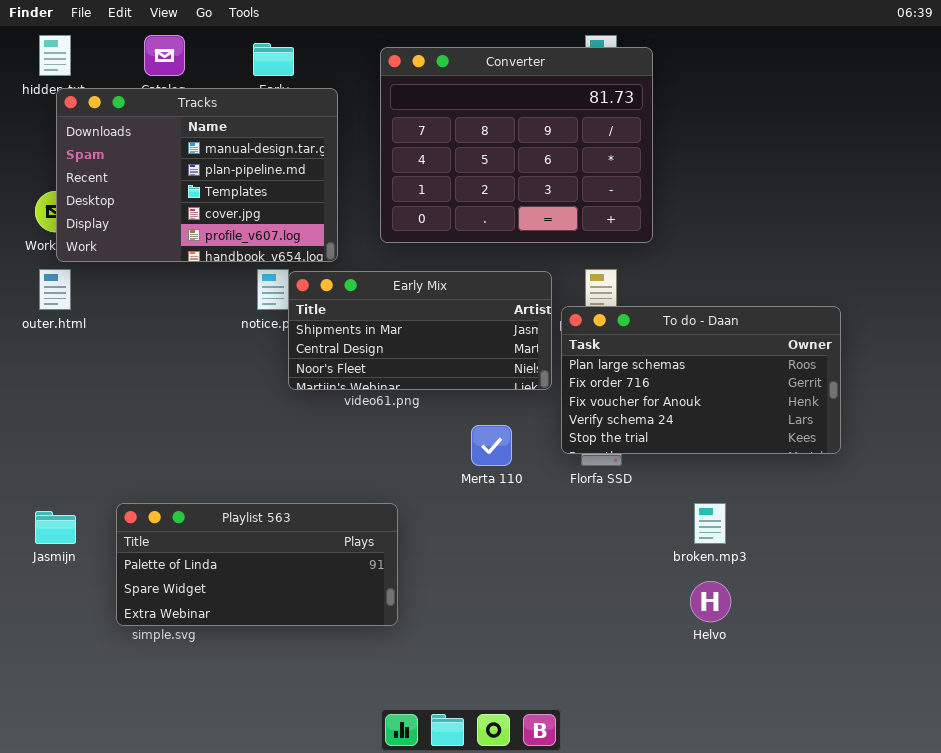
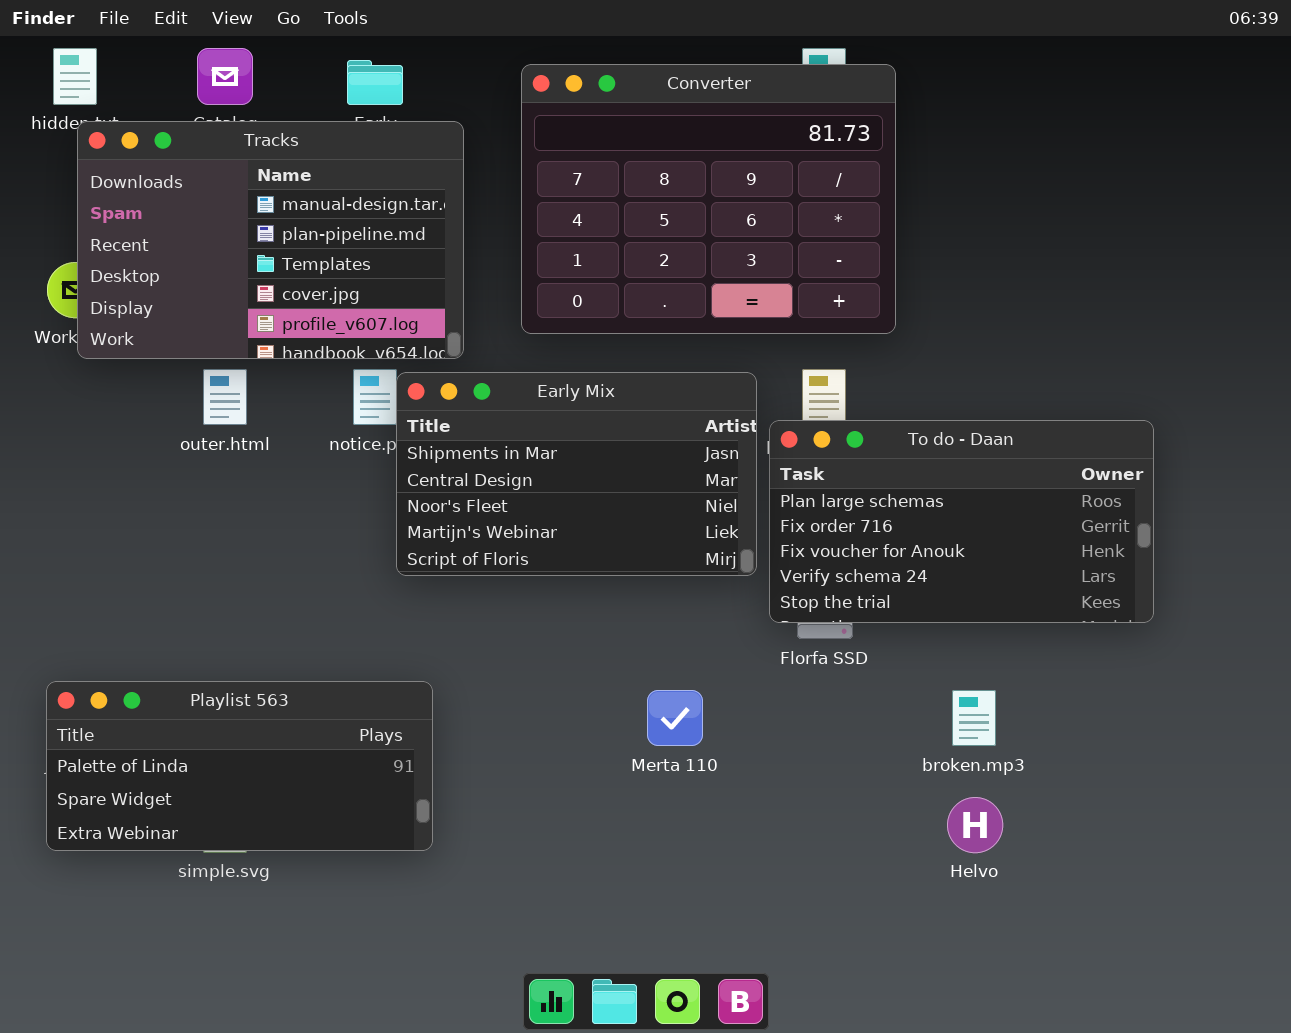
outer.html: [39,269,71,310] -> [203,369,247,425], moved
Early Mix: [288,271,552,390] -> [396,372,757,576], resized
Merta 110: [471,425,512,466] -> [647,690,703,746], moved
Playlist 563: [116,503,398,626] -> [46,681,433,851], moved

